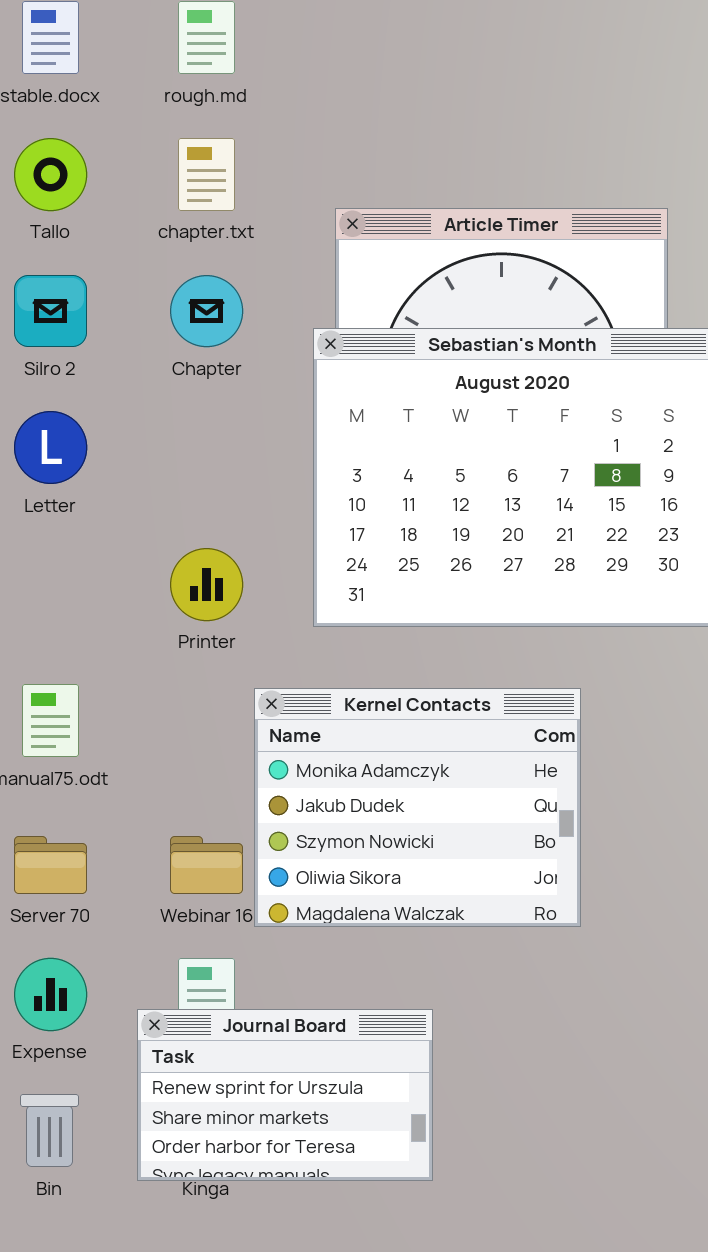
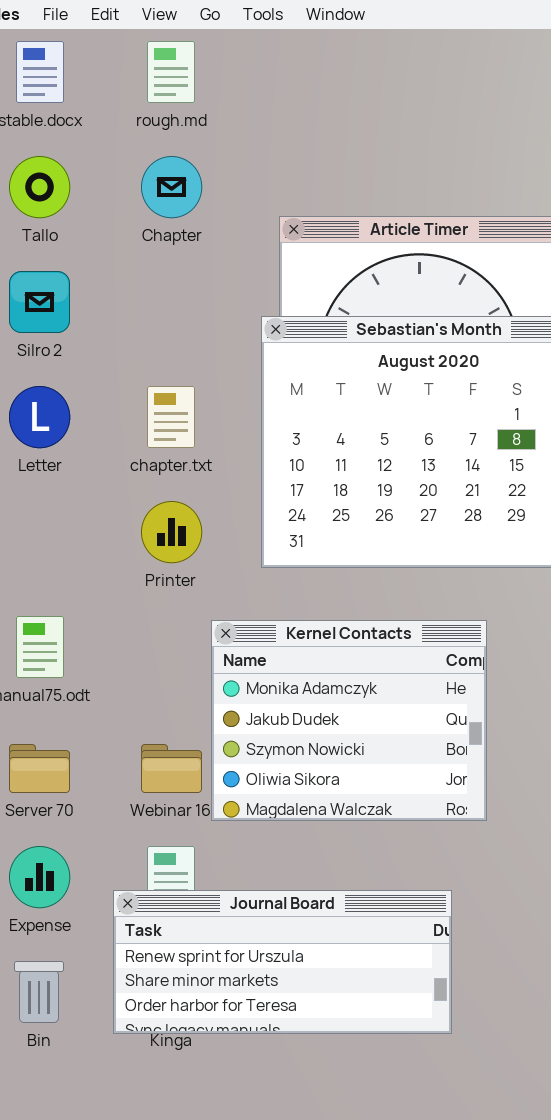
chapter.txt: [178,138,235,211] -> [147,386,195,448], moved
Chapter: [170,275,243,347] -> [141,156,202,218], moved
Journal Board: [137,1009,433,1181] -> [113,890,452,1034], resized

